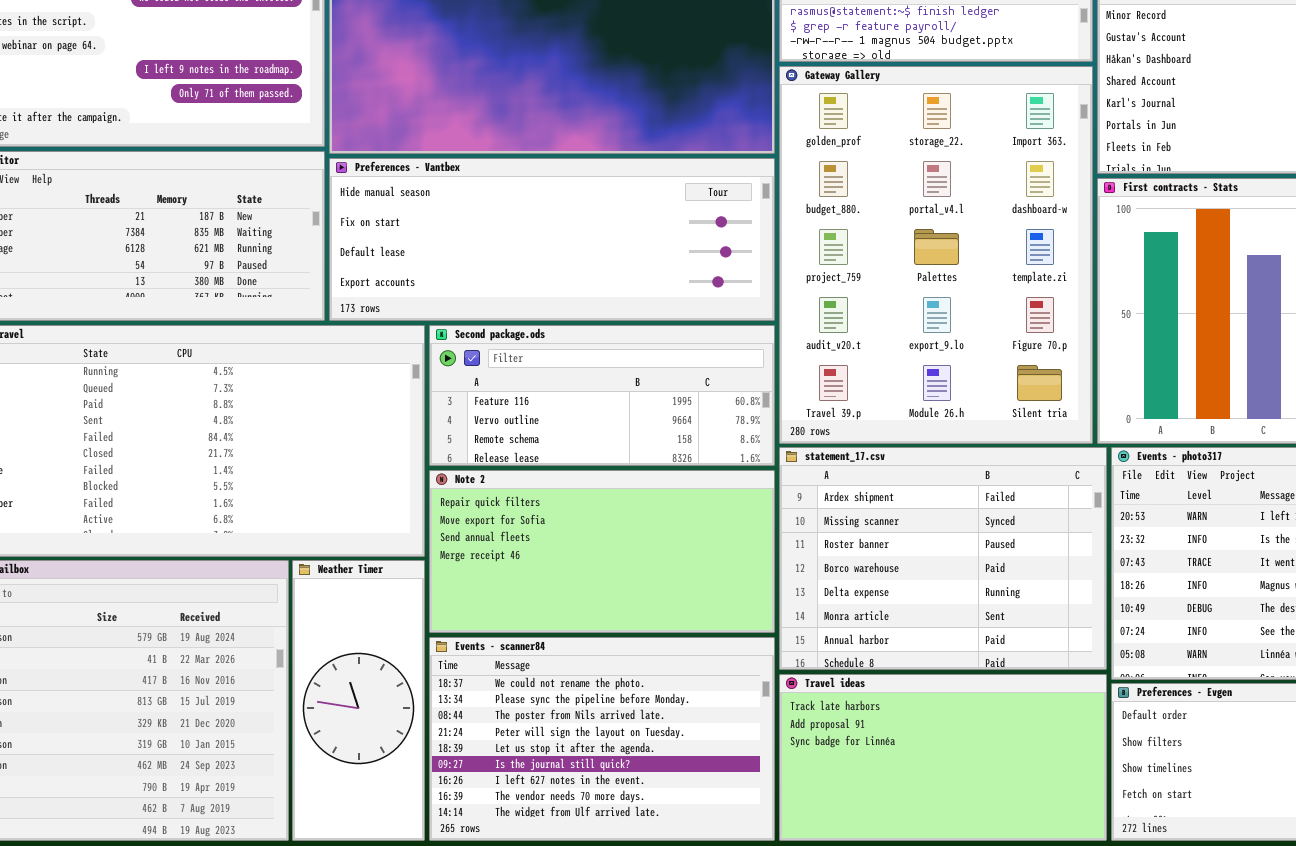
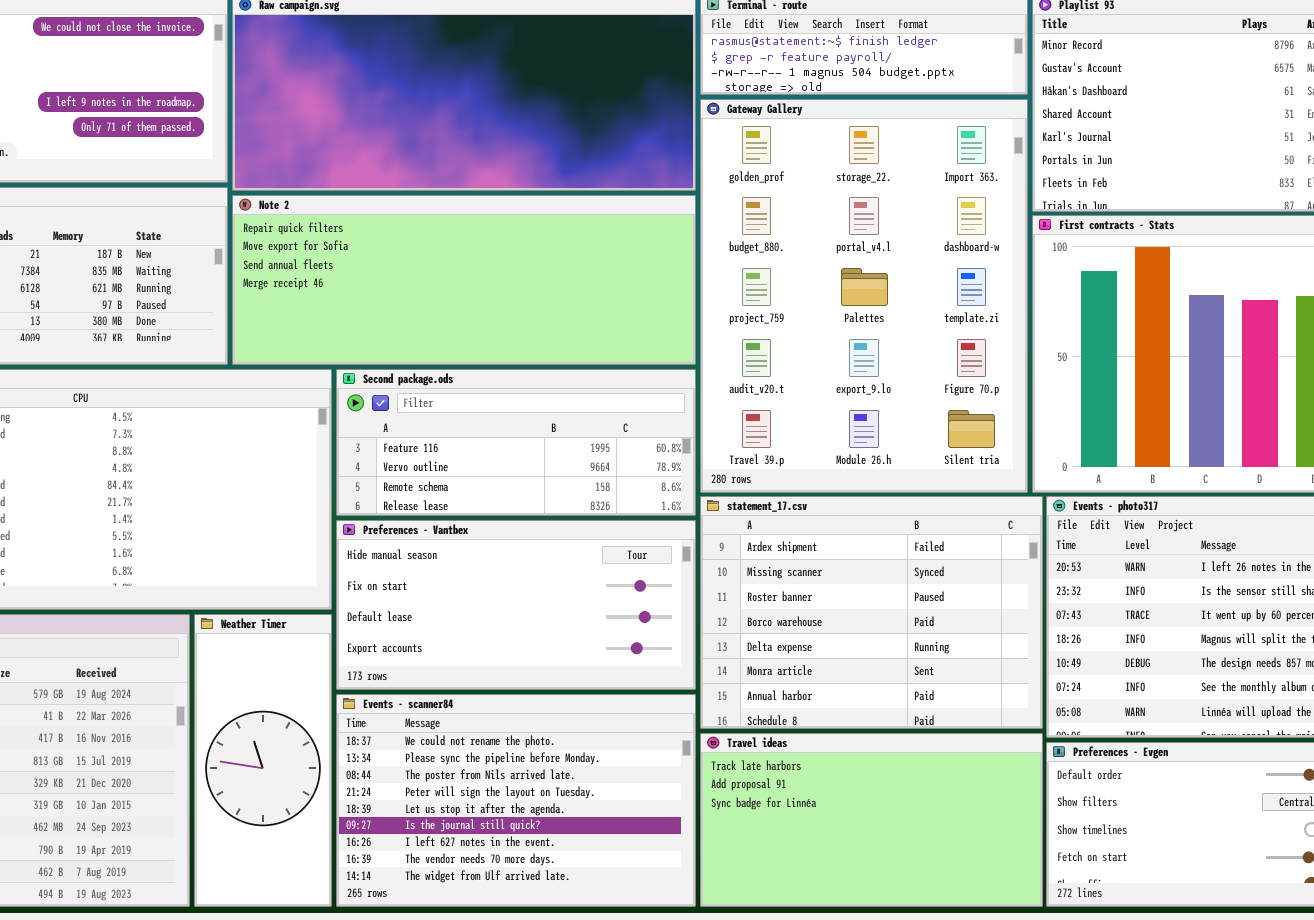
Preferences - Vantbex: [329,158,775,321] -> [336,520,696,690], moved, resized
Note 2: [429,470,775,633] -> [232,195,696,365], moved, resized

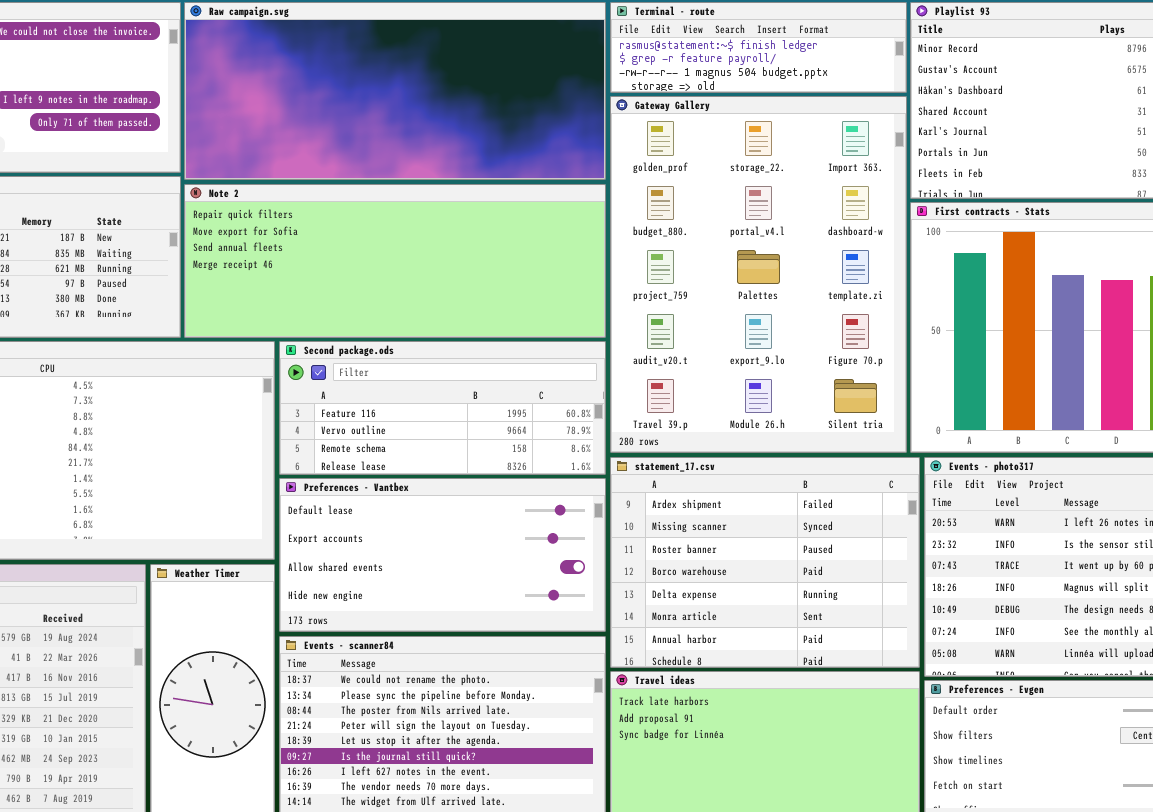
Preferences - Vantbex: [336,520,696,690] -> [279,478,606,632], scrolled down 2 rows

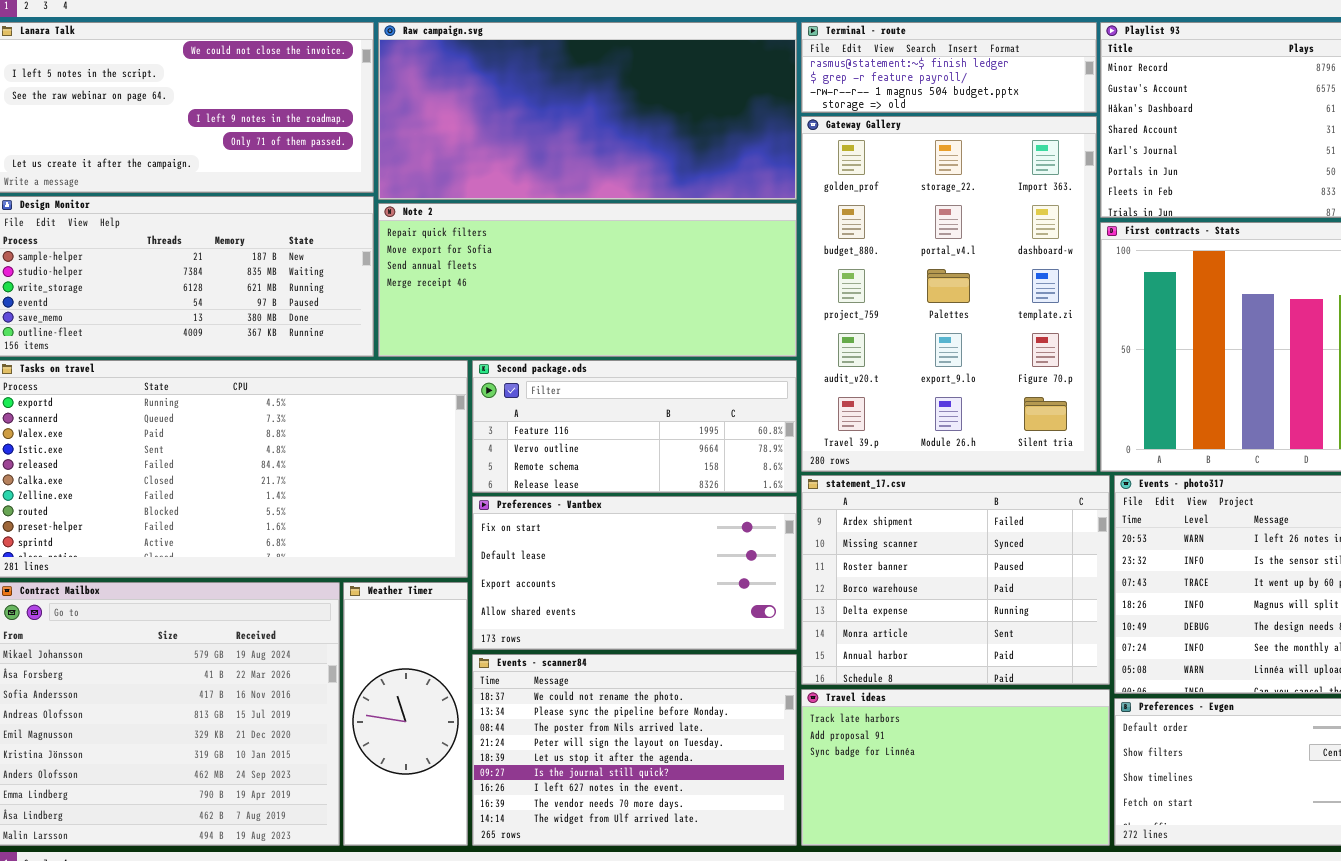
Preferences - Vantbex: [279,478,606,632] -> [472,496,797,650], scrolled up 1 row

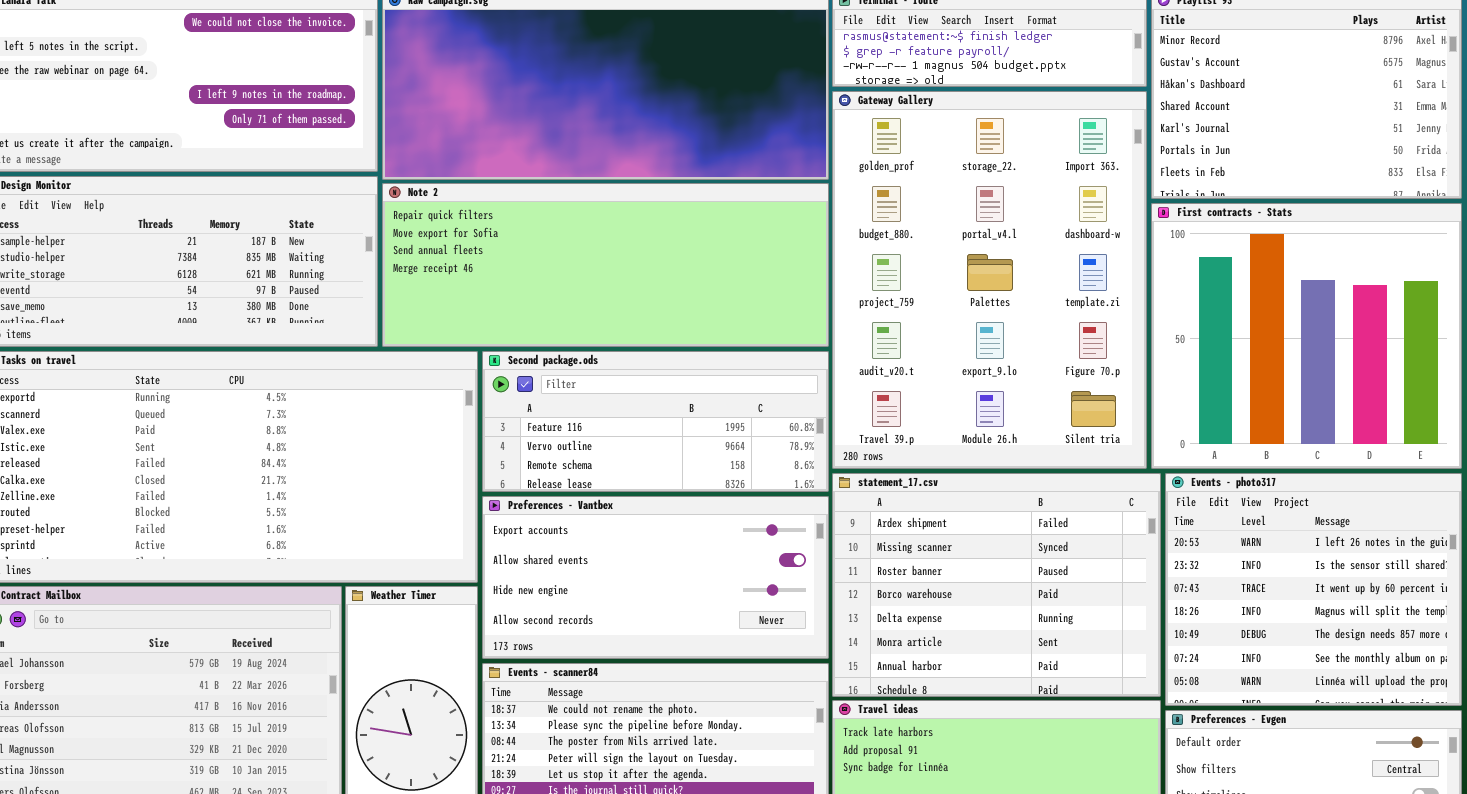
Preferences - Vantbex: [472,496,797,650] -> [482,496,829,659], scrolled down 2 rows

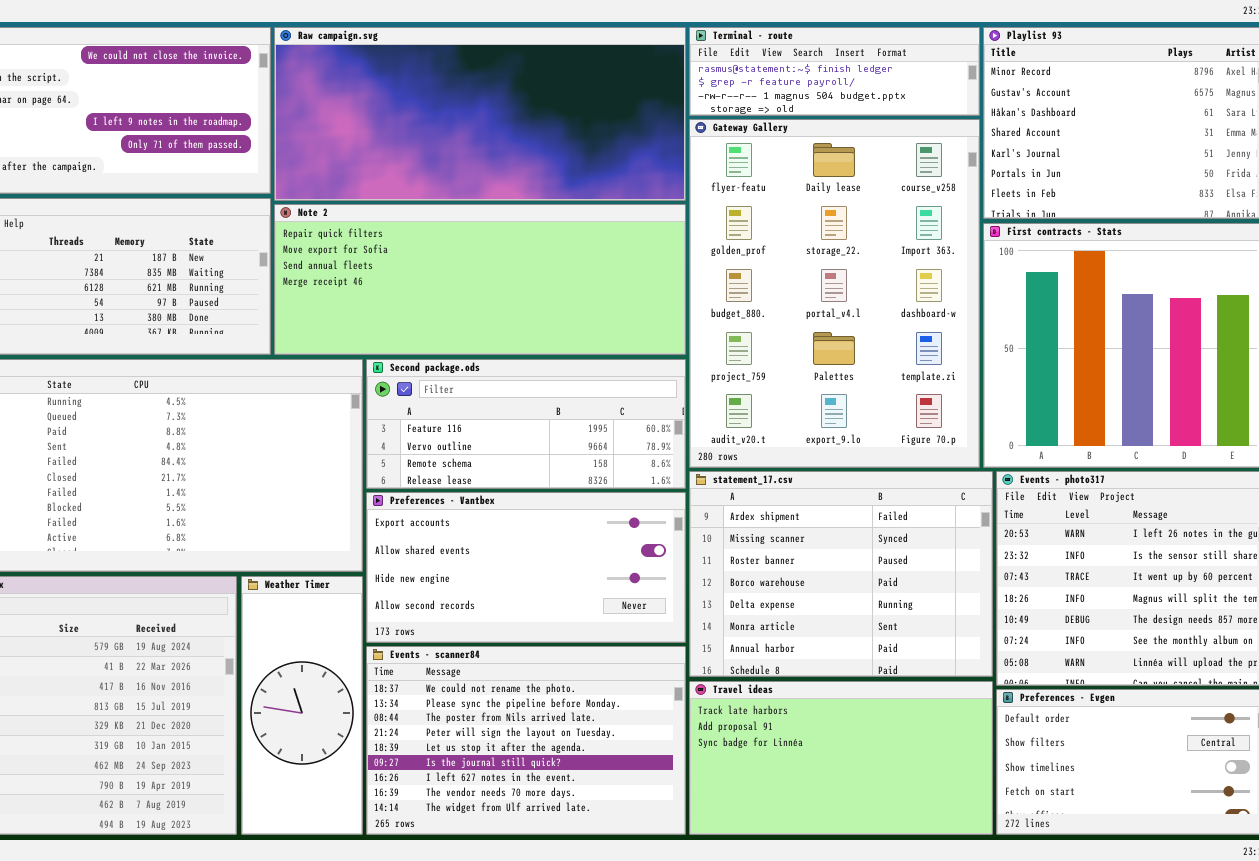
Gateway Gallery: [832,91,1147,469] -> [689,119,980,468], scrolled up 1 row

